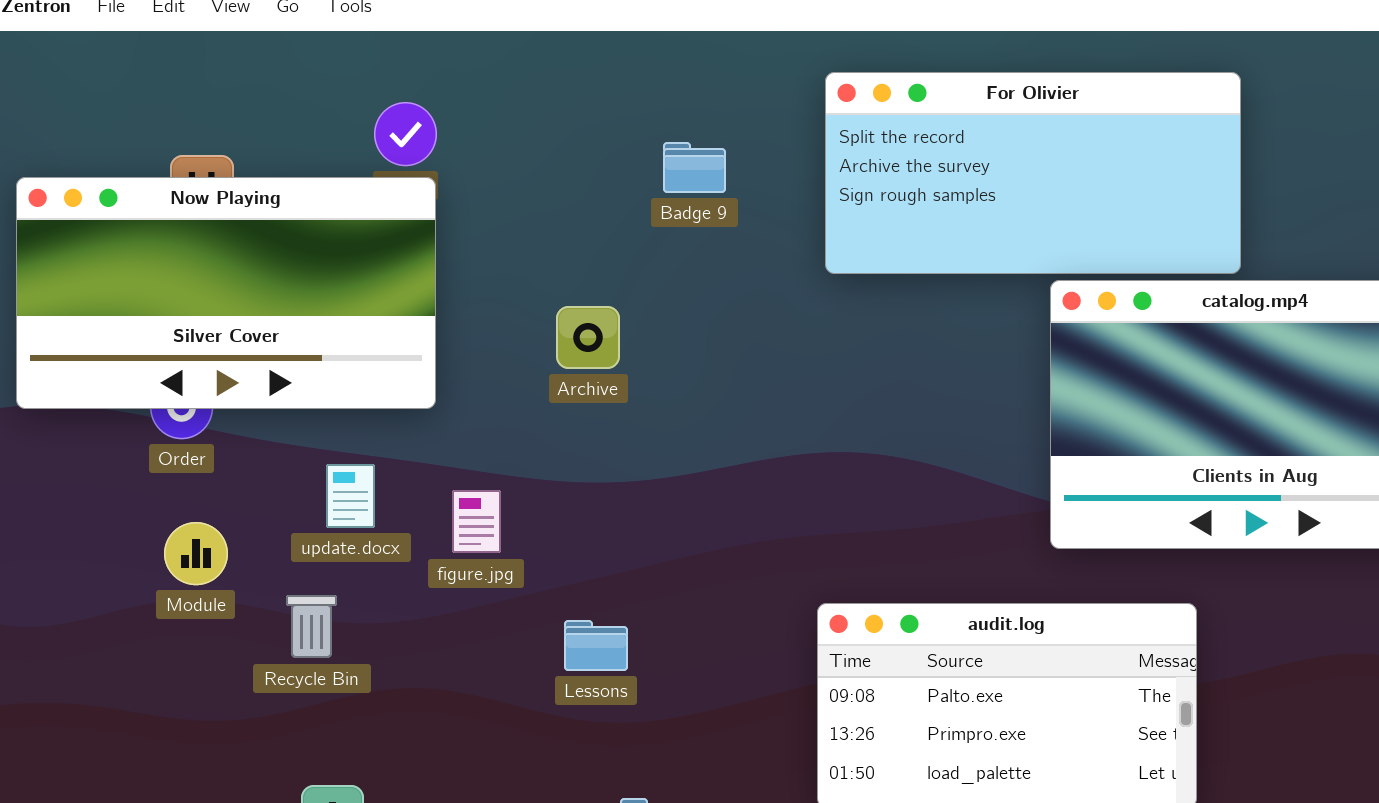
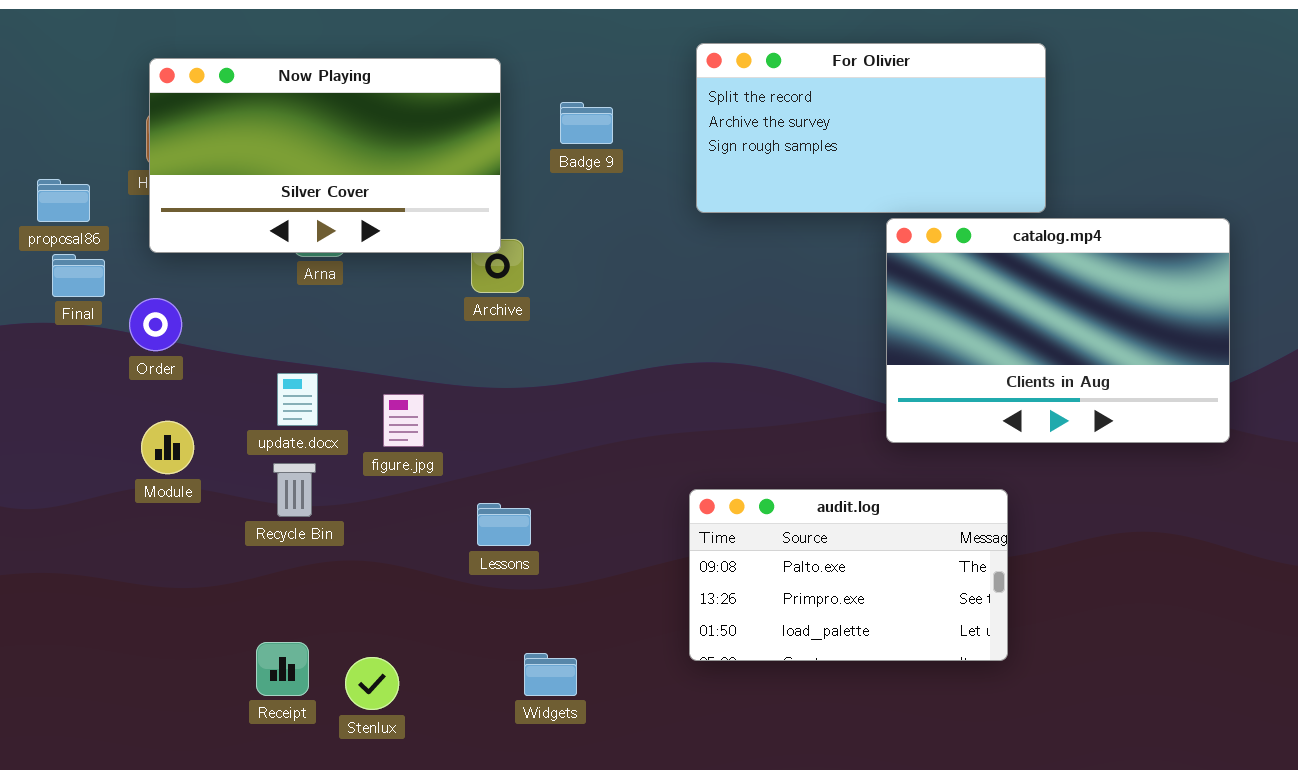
Now Playing: [16,177,436,409] -> [149,58,501,253], moved
Recycle Bin: [286,595,337,658] -> [273,463,316,517], moved

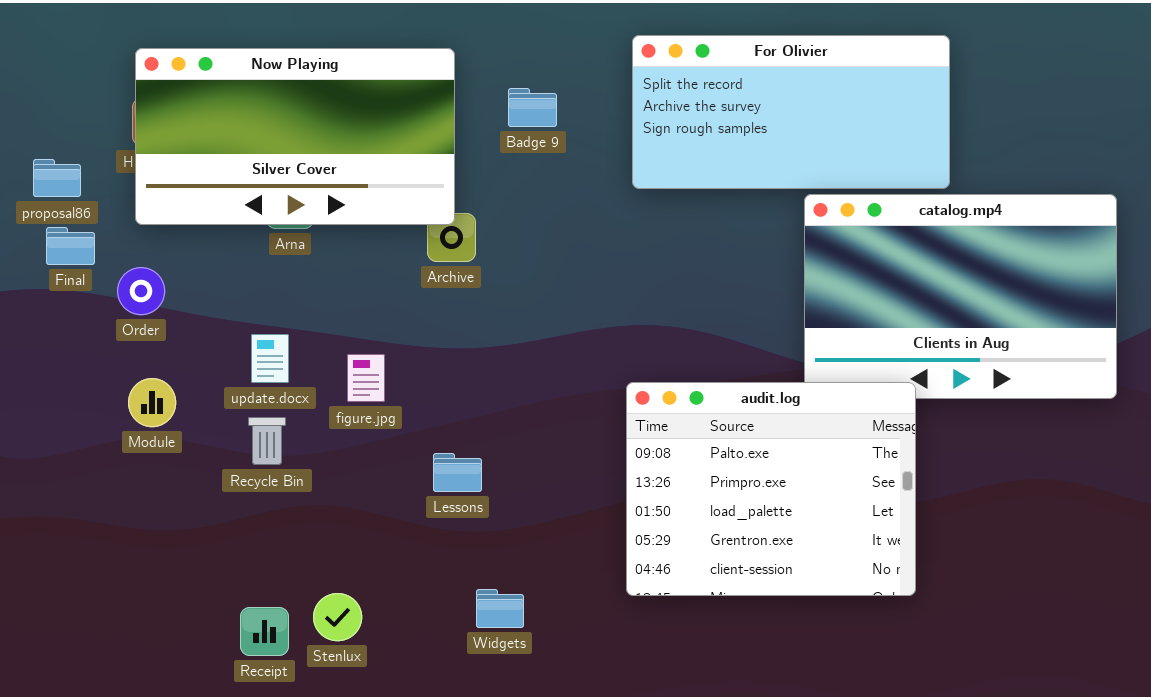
audit.log: [689,489,1008,661] -> [626,382,916,596], resized
Receipt: [256,642,309,696] -> [240,607,289,656], moved

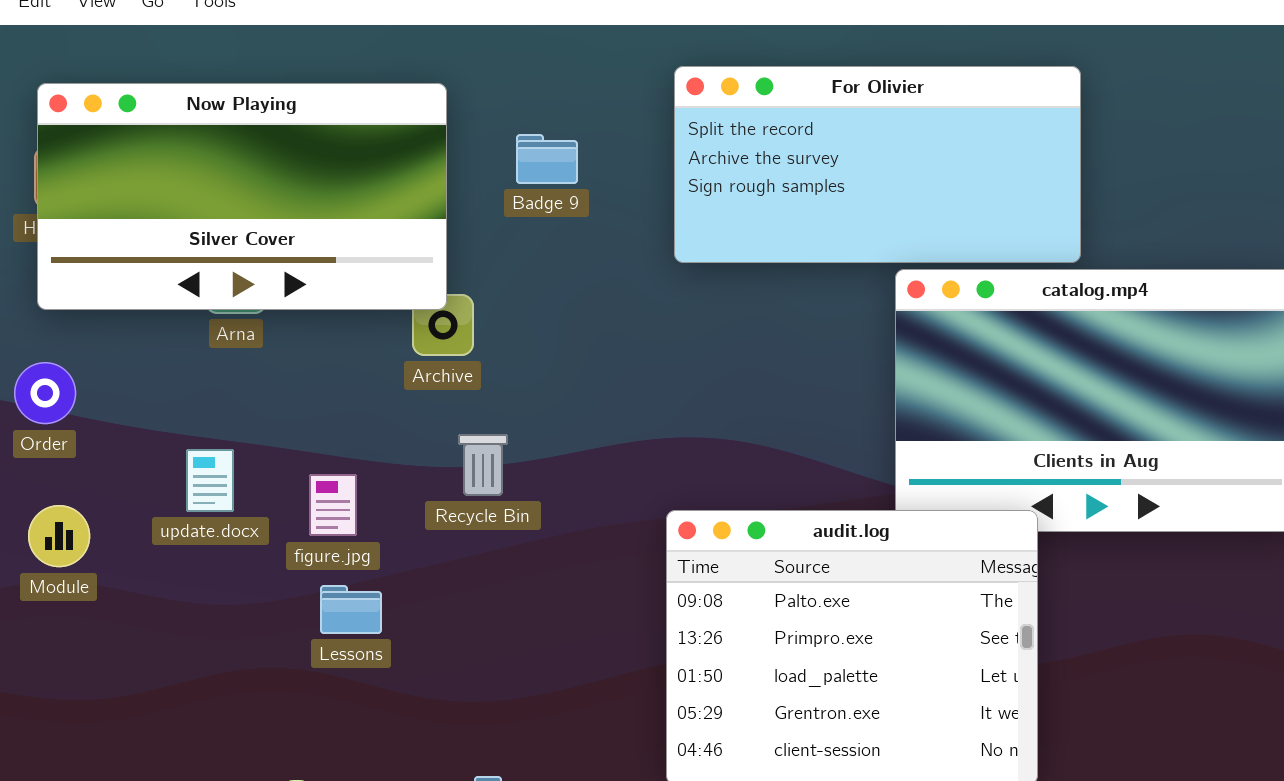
Recycle Bin: [248,417,286,465] -> [458,434,508,496], moved
Lessons: [433,453,482,492] -> [320,585,382,634], moved

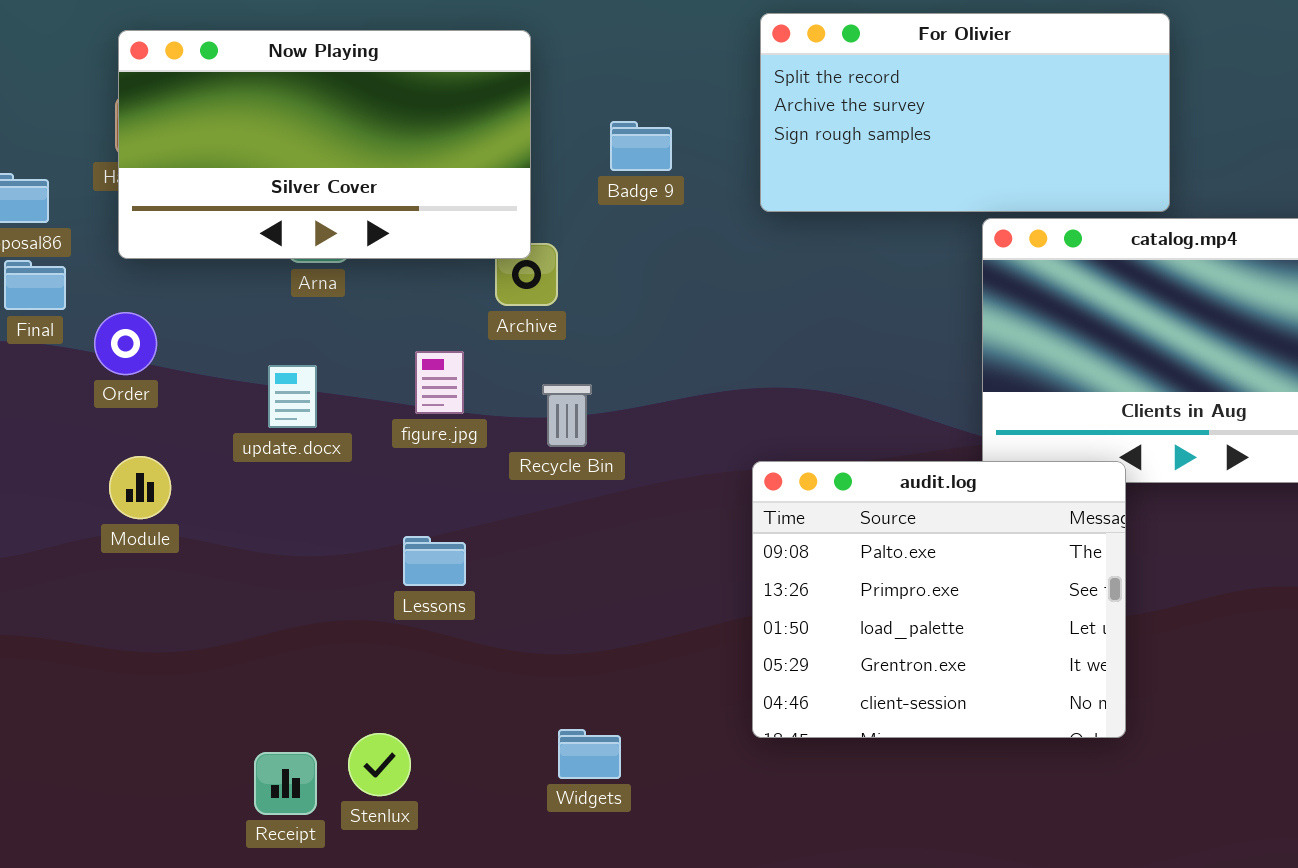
Badge 9: [516,134,578,184] -> [610,121,672,171], moved
update.docx: [186,449,234,512] -> [268,365,317,428], moved
figure.jpg: [309,474,357,536] -> [415,351,464,414], moved

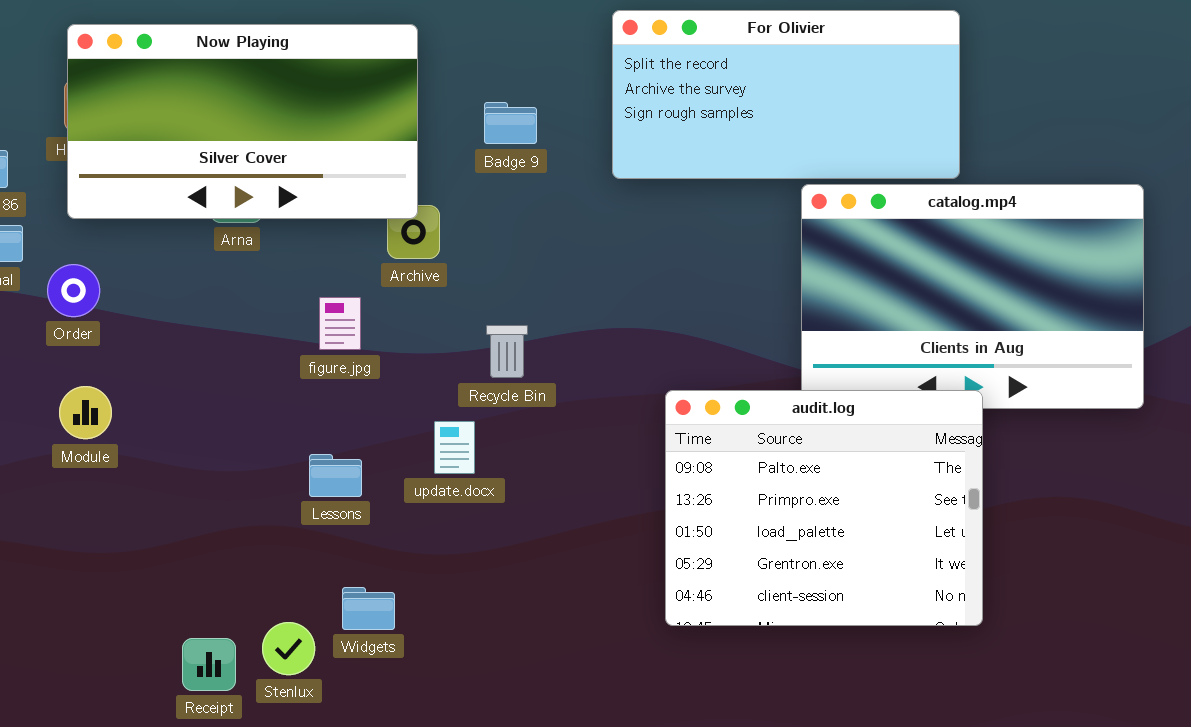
update.docx: [268,365,317,428] -> [434,421,475,474], moved
Recycle Bin: [542,384,592,447] -> [486,325,528,378], moved
audit.log: [752,461,1126,738] -> [665,390,983,626], moved
Widgets: [558,729,621,779] -> [342,587,395,630], moved

